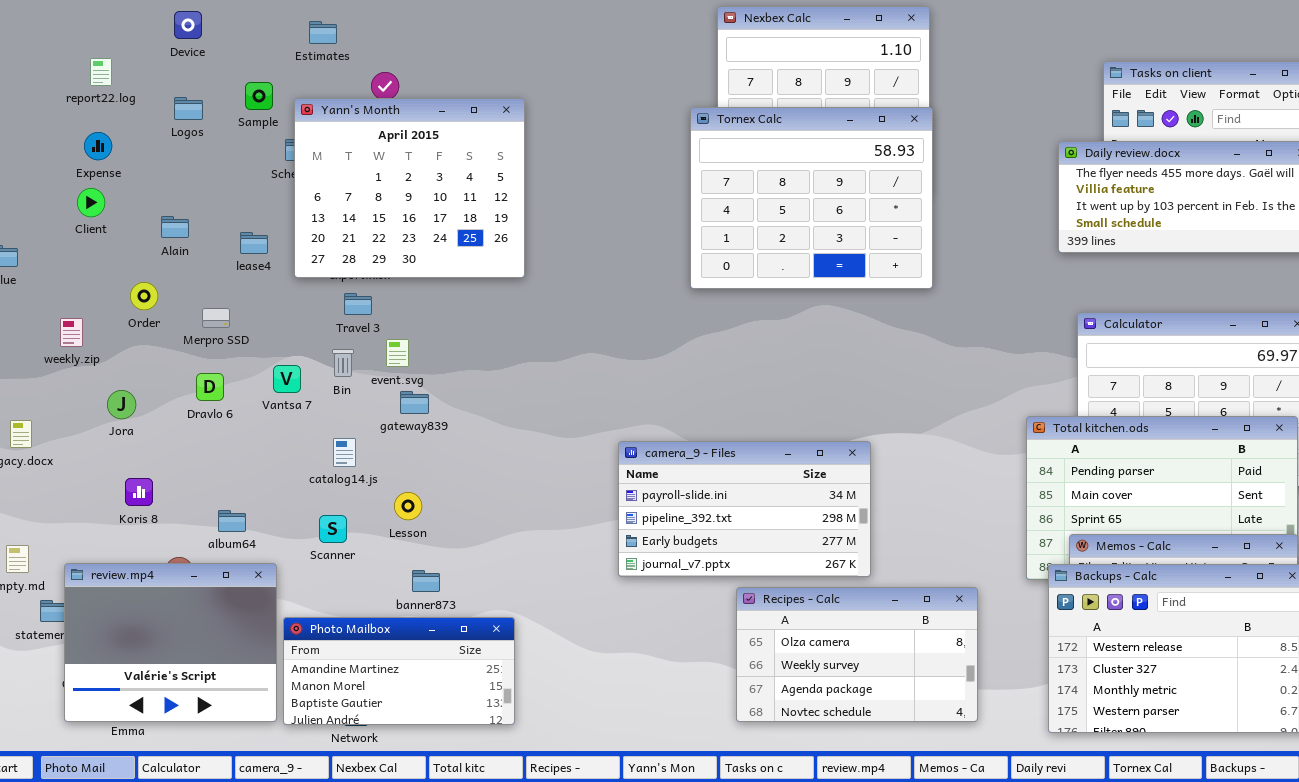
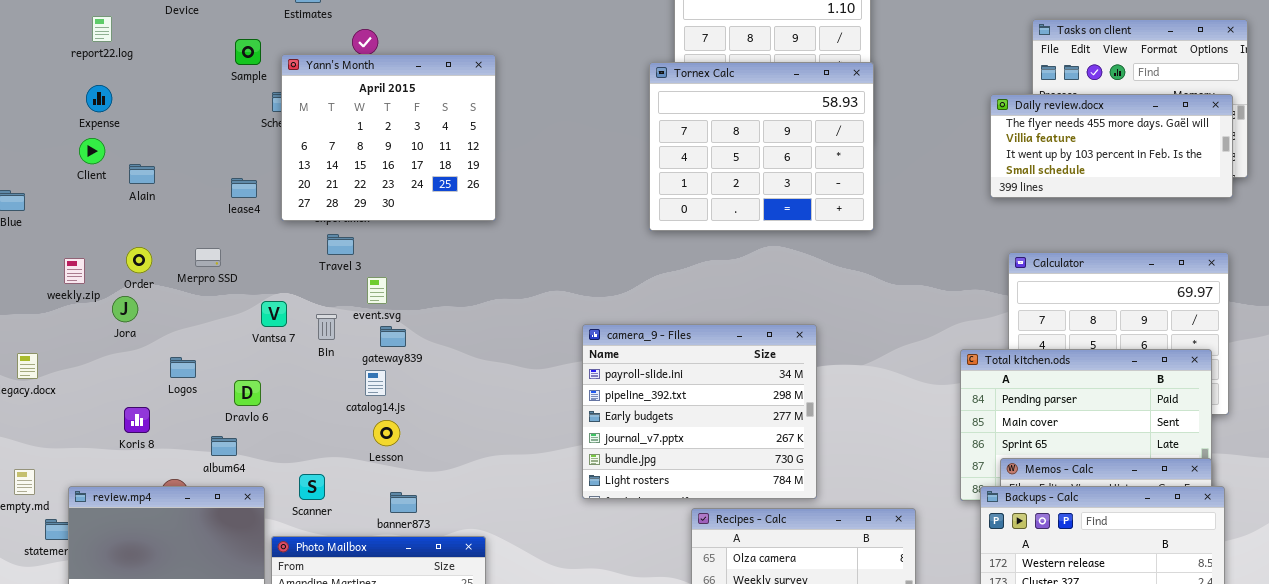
Logos: [174,97,203,120] -> [170,357,196,378], moved
Alain: [161,216,189,238] -> [129,164,155,184], moved
Order: [130,282,158,310] -> [126,247,152,273], moved
Bin: [332,349,354,377] -> [316,314,337,340], moved
Dravlo 6: [196,373,224,401] -> [234,380,261,406], moved
Jora: [107,390,136,419] -> [112,296,138,322], moved
catalog14.js: [333,438,356,467] -> [365,370,386,396], moved
camera_9 - Files: [618,441,871,577] -> [582,324,817,499], resized
Scanner: [319,515,347,543] -> [299,474,325,500], moved

